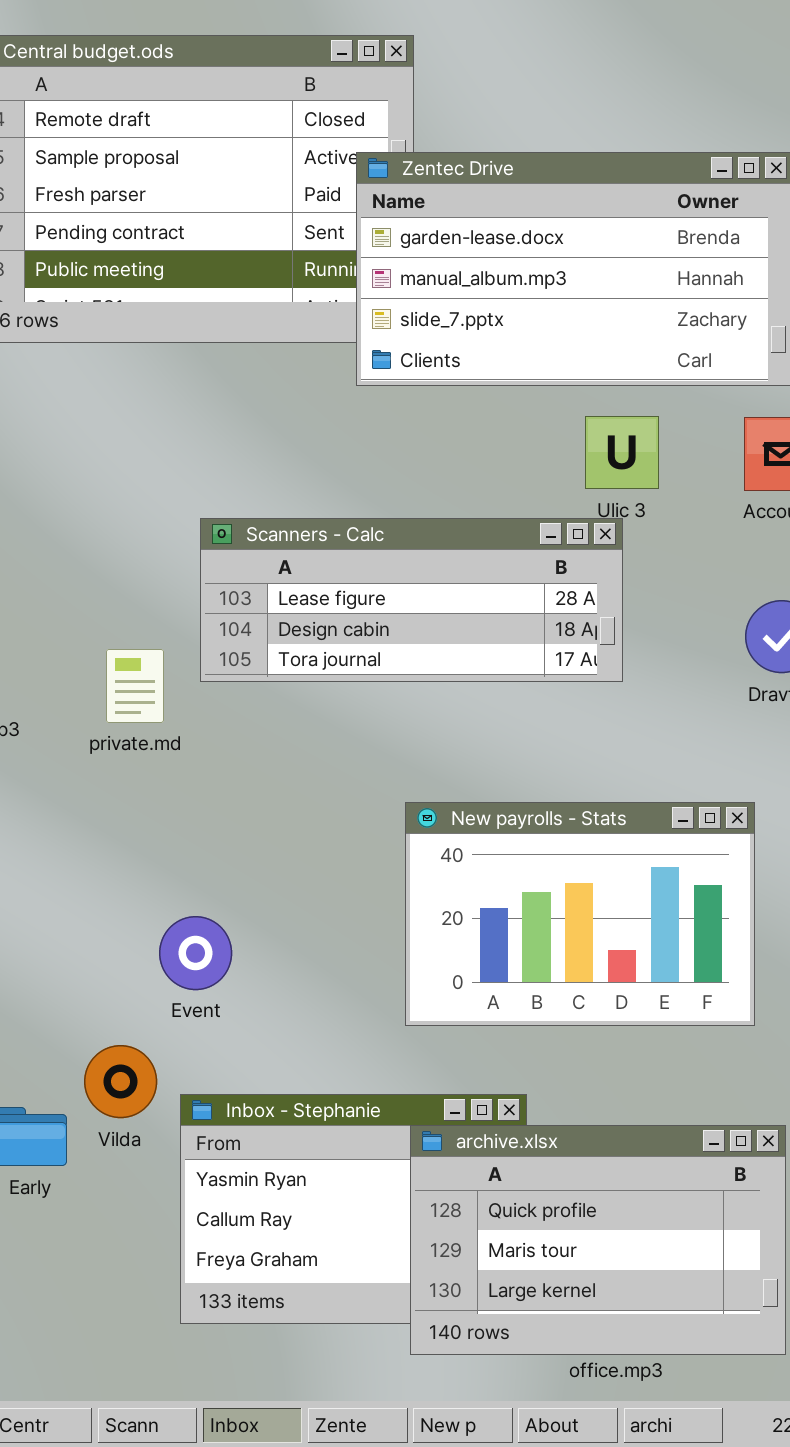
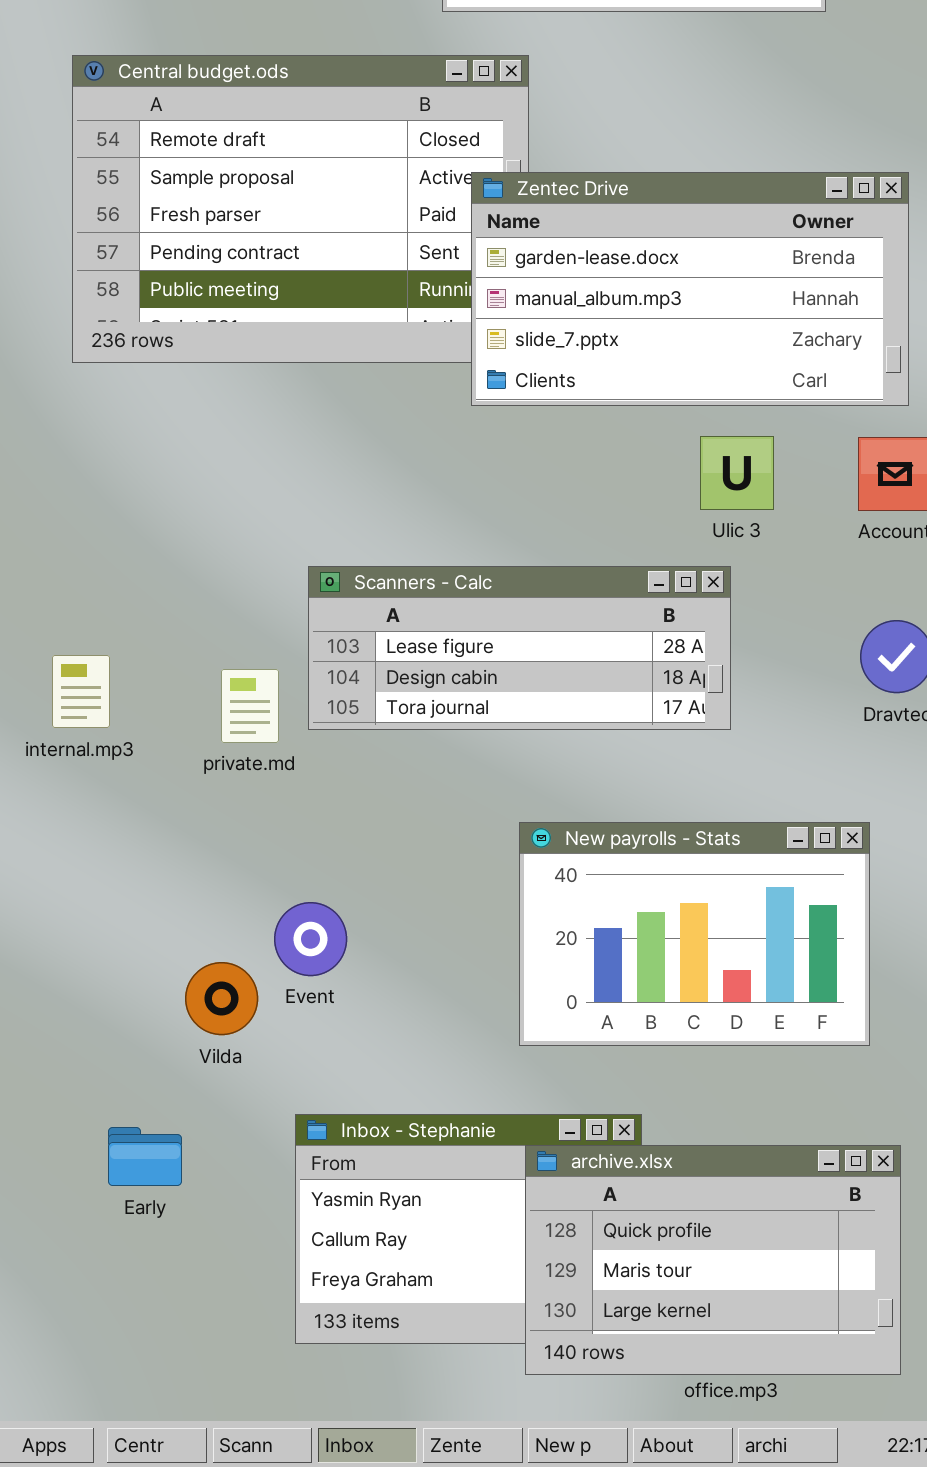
Scanners - Calc: [200,518,623,682] -> [308,566,731,730], moved
Event: [159,916,232,990] -> [274,902,347,976], moved
Vilda: [84,1045,157,1118] -> [185,962,258,1035], moved

